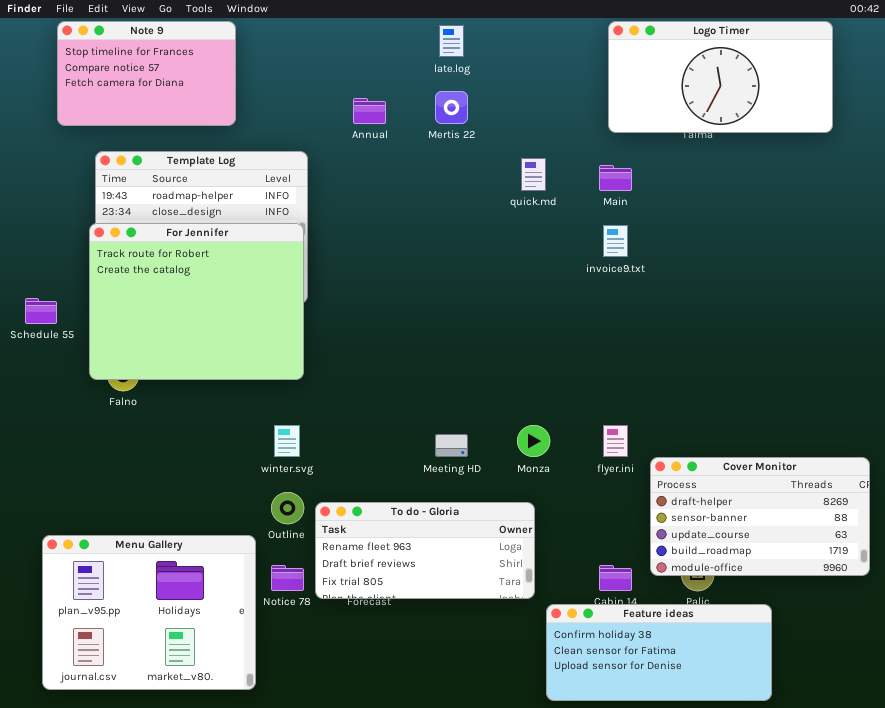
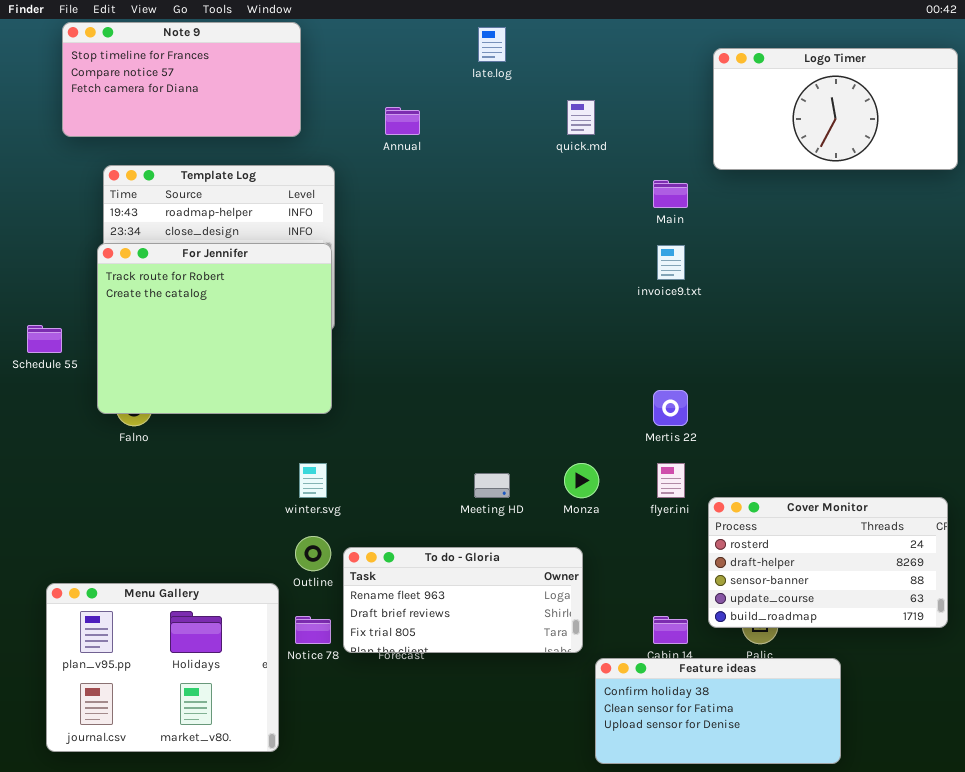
Note 9: [57,21,236,126] -> [62,22,301,137], resized
Logo Timer: [608,21,833,133] -> [713,48,958,170], moved
Mertis 22: [435,91,468,124] -> [653,390,688,426], moved
quick.md: [521,158,546,191] -> [567,100,595,135], moved
Cover Monitor: [650,457,870,576] -> [708,497,948,628], scrolled up 1 row

